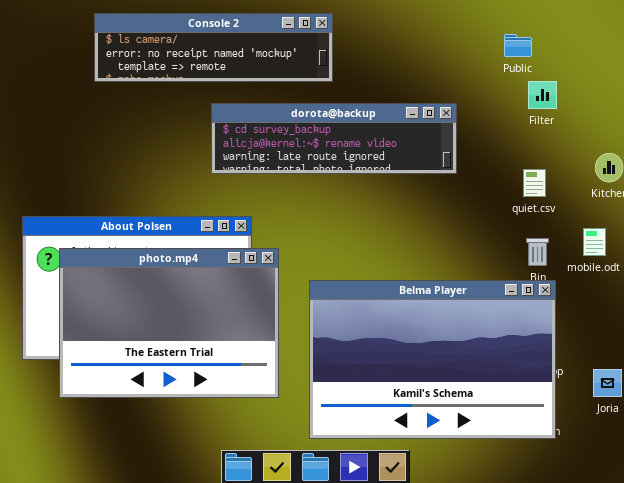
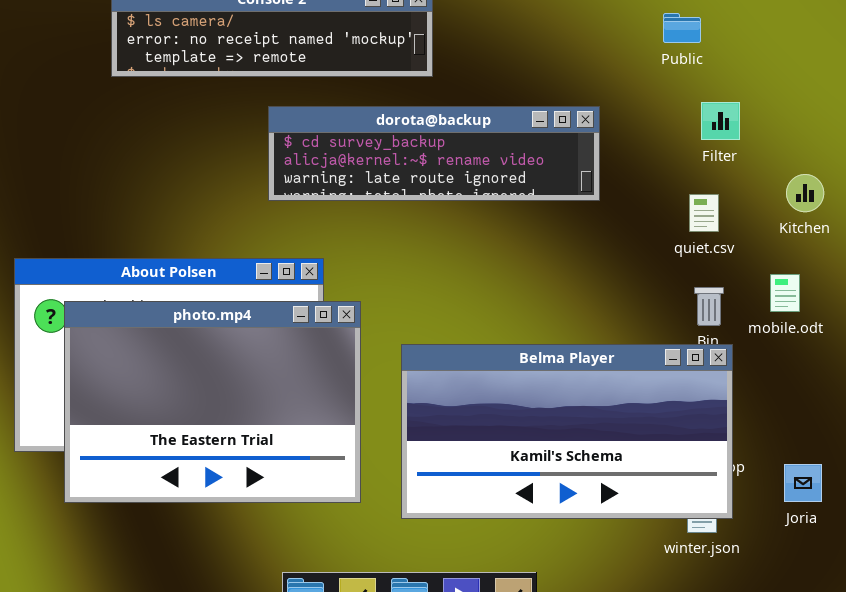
Filter: [528,81,557,109] -> [701,102,740,140], moved
Belma Player: [309,280,556,439] -> [401,344,733,519], resized

